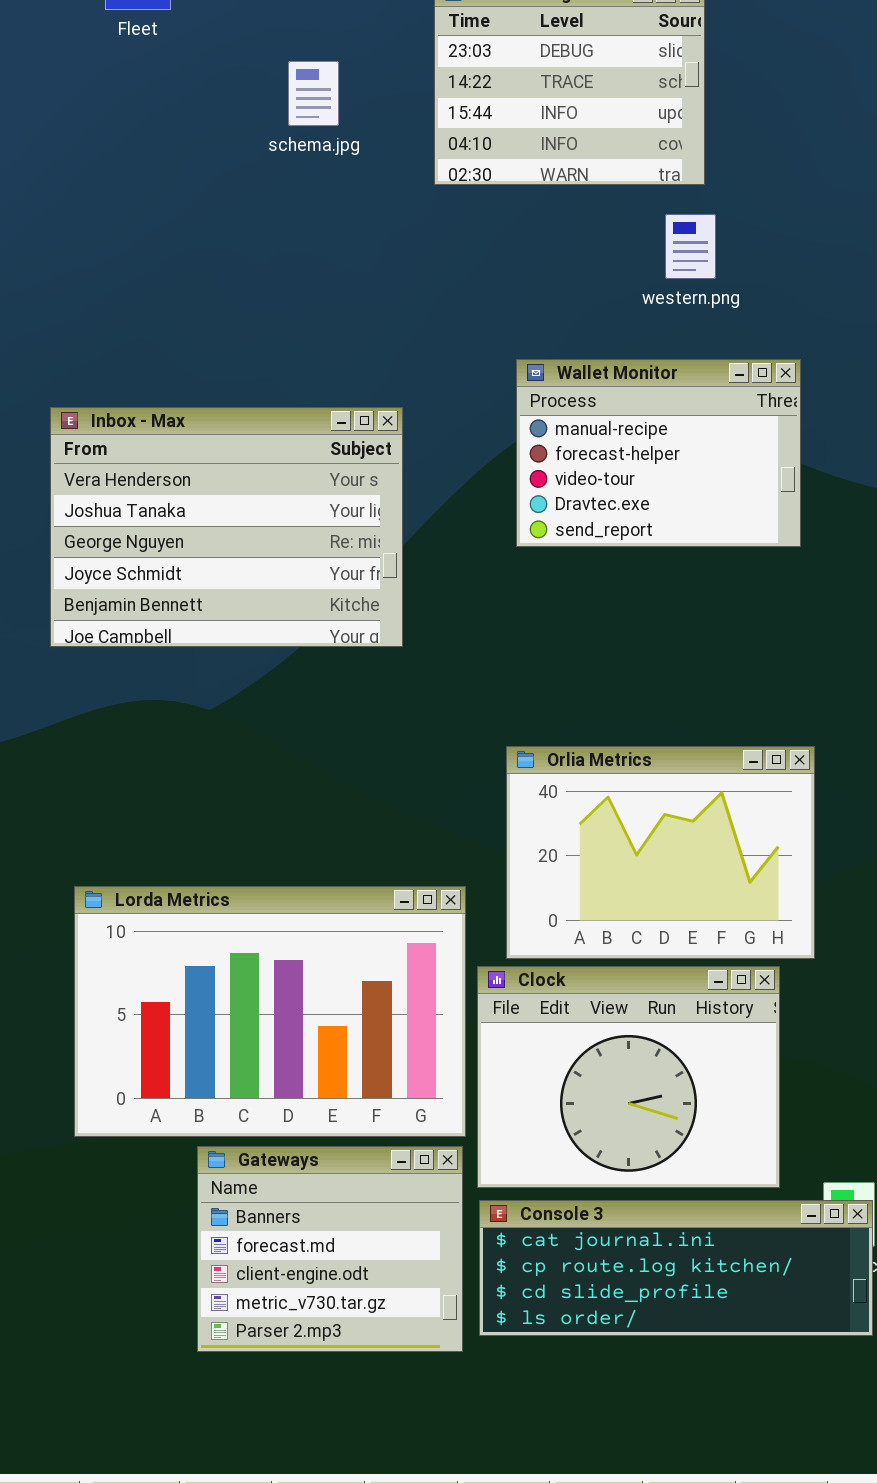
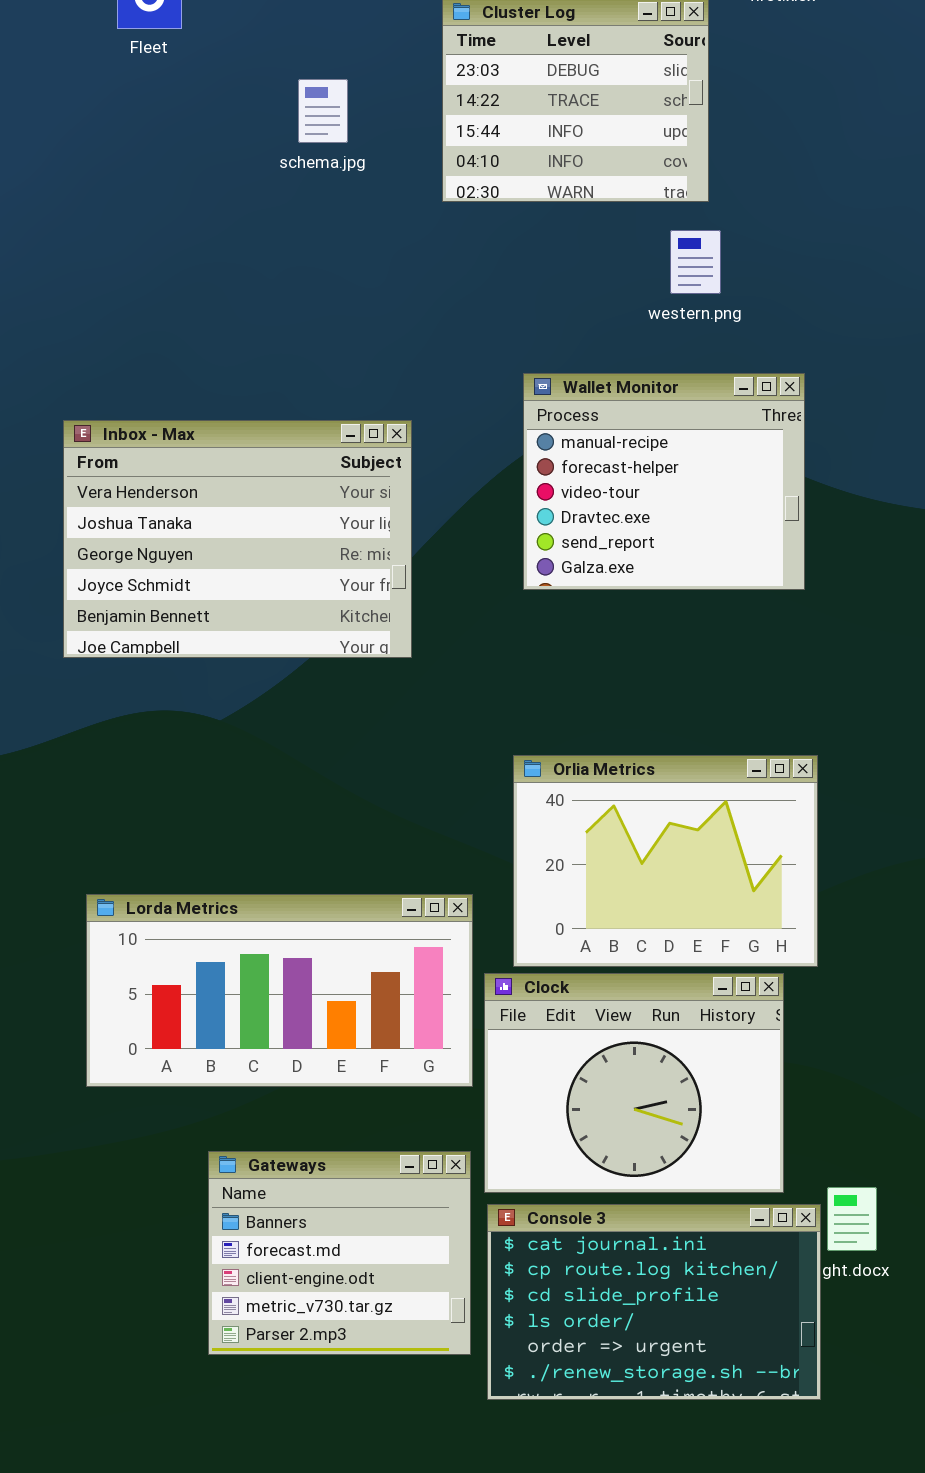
Wallet Monitor: [516,359,801,547] -> [523,373,805,590], resized
Lorda Metrics: [74,886,466,1137] -> [86,894,473,1087], resized
Console 3: [479,1200,873,1336] -> [487,1204,821,1400], resized

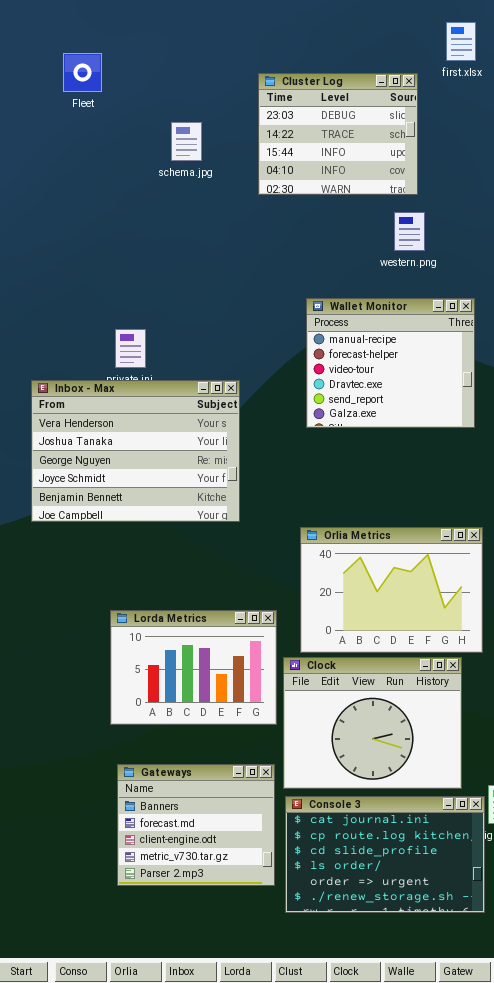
Inbox - Max: [63,420,412,658] -> [31,380,240,522], moved
Lorda Metrics: [86,894,473,1087] -> [110,610,277,725], resized

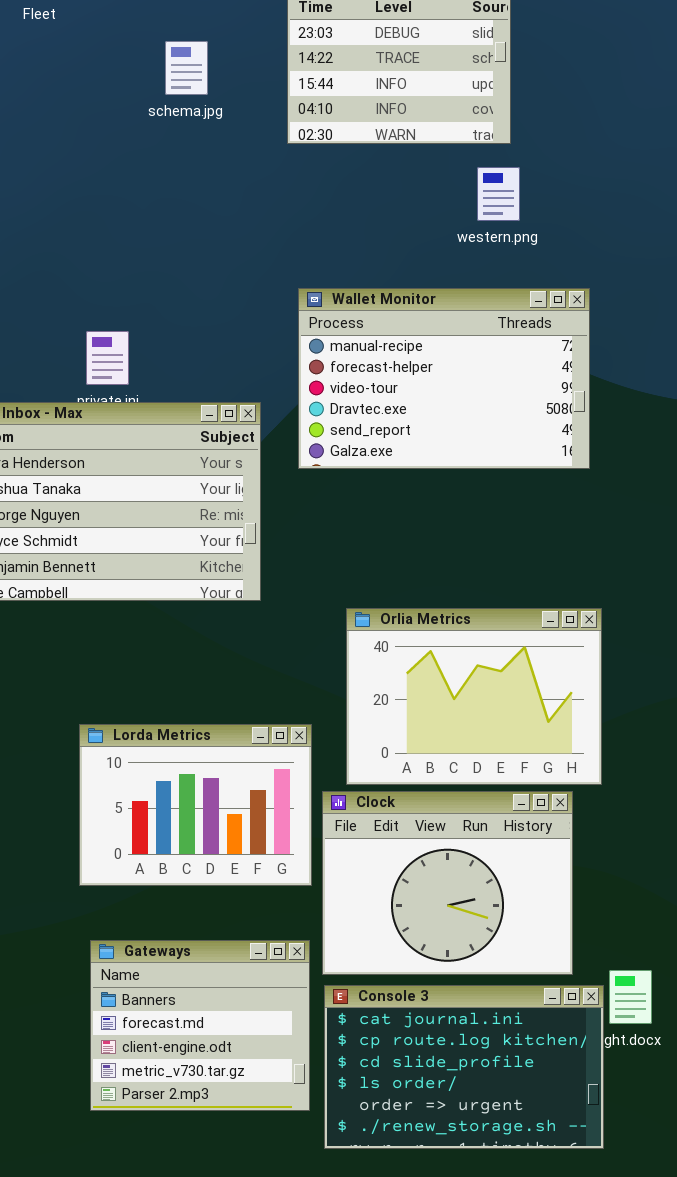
Wallet Monitor: [306,298,475,428] -> [298,288,590,469], resized

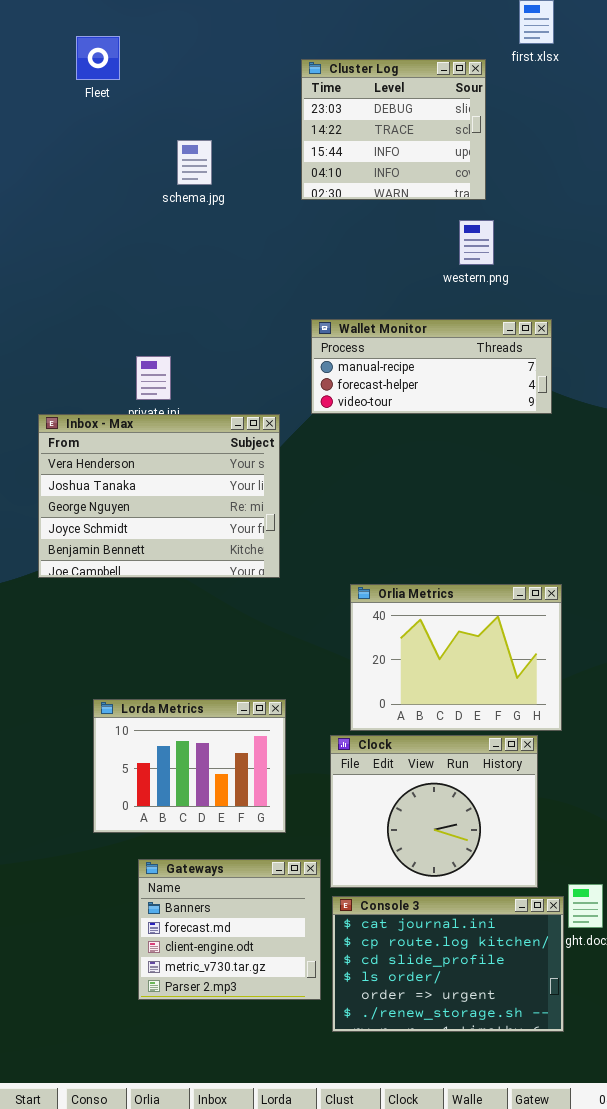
schema.jpg: [165,41,208,95] -> [177,140,212,185], moved
Wallet Monitor: [298,288,590,469] -> [311,319,552,414], resized
Lorda Metrics: [79,724,312,886] -> [93,699,286,833], moved

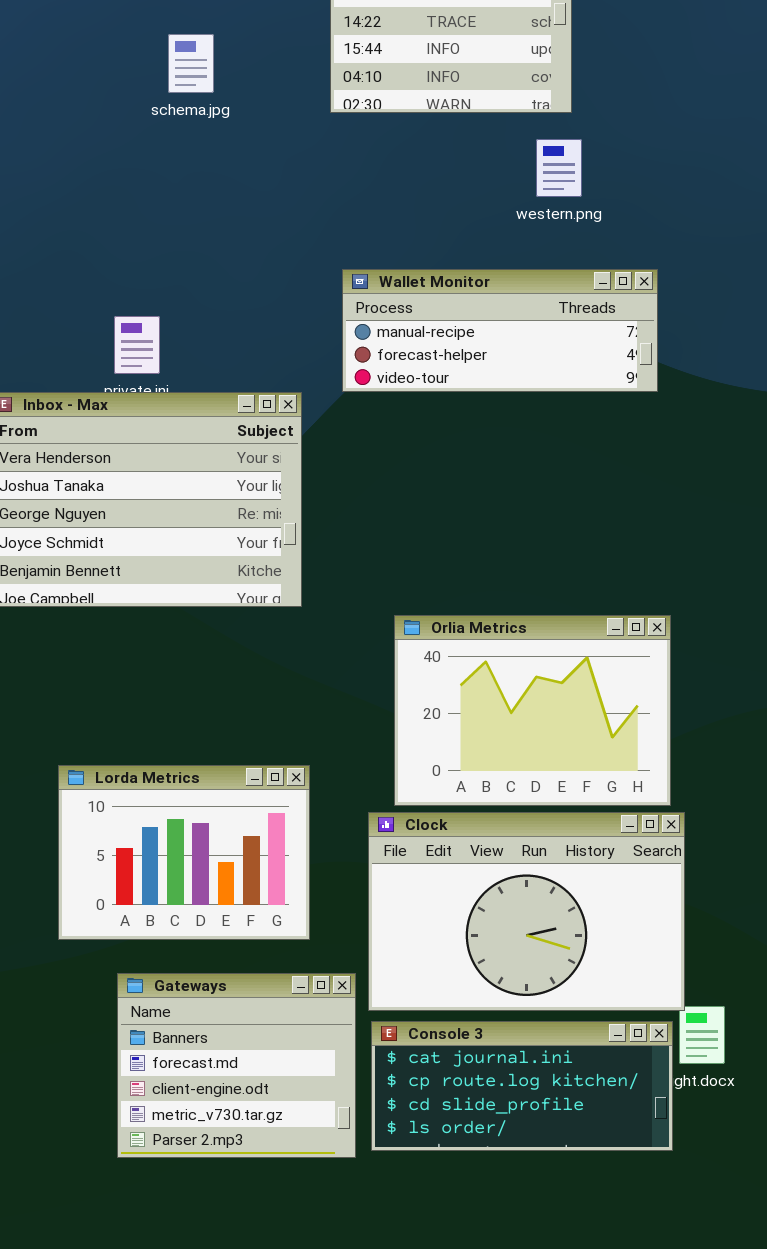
Clock: [330,735,538,888] -> [368,812,685,1011], resized
Console 3: [332,896,564,1032] -> [371,1021,673,1151], resized

